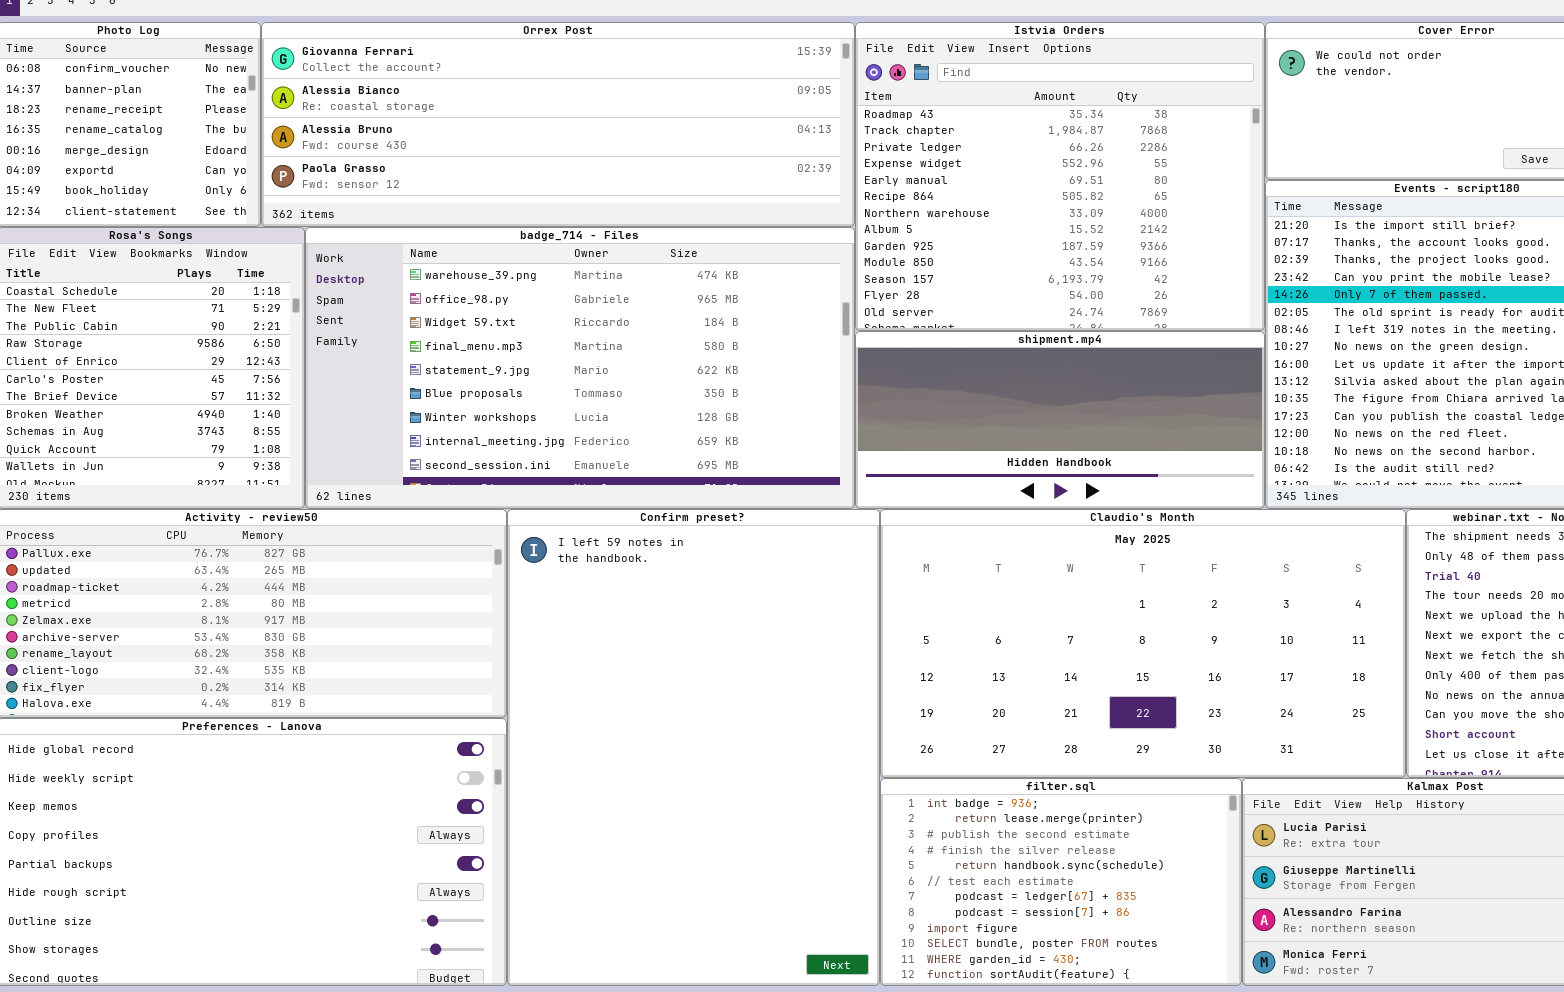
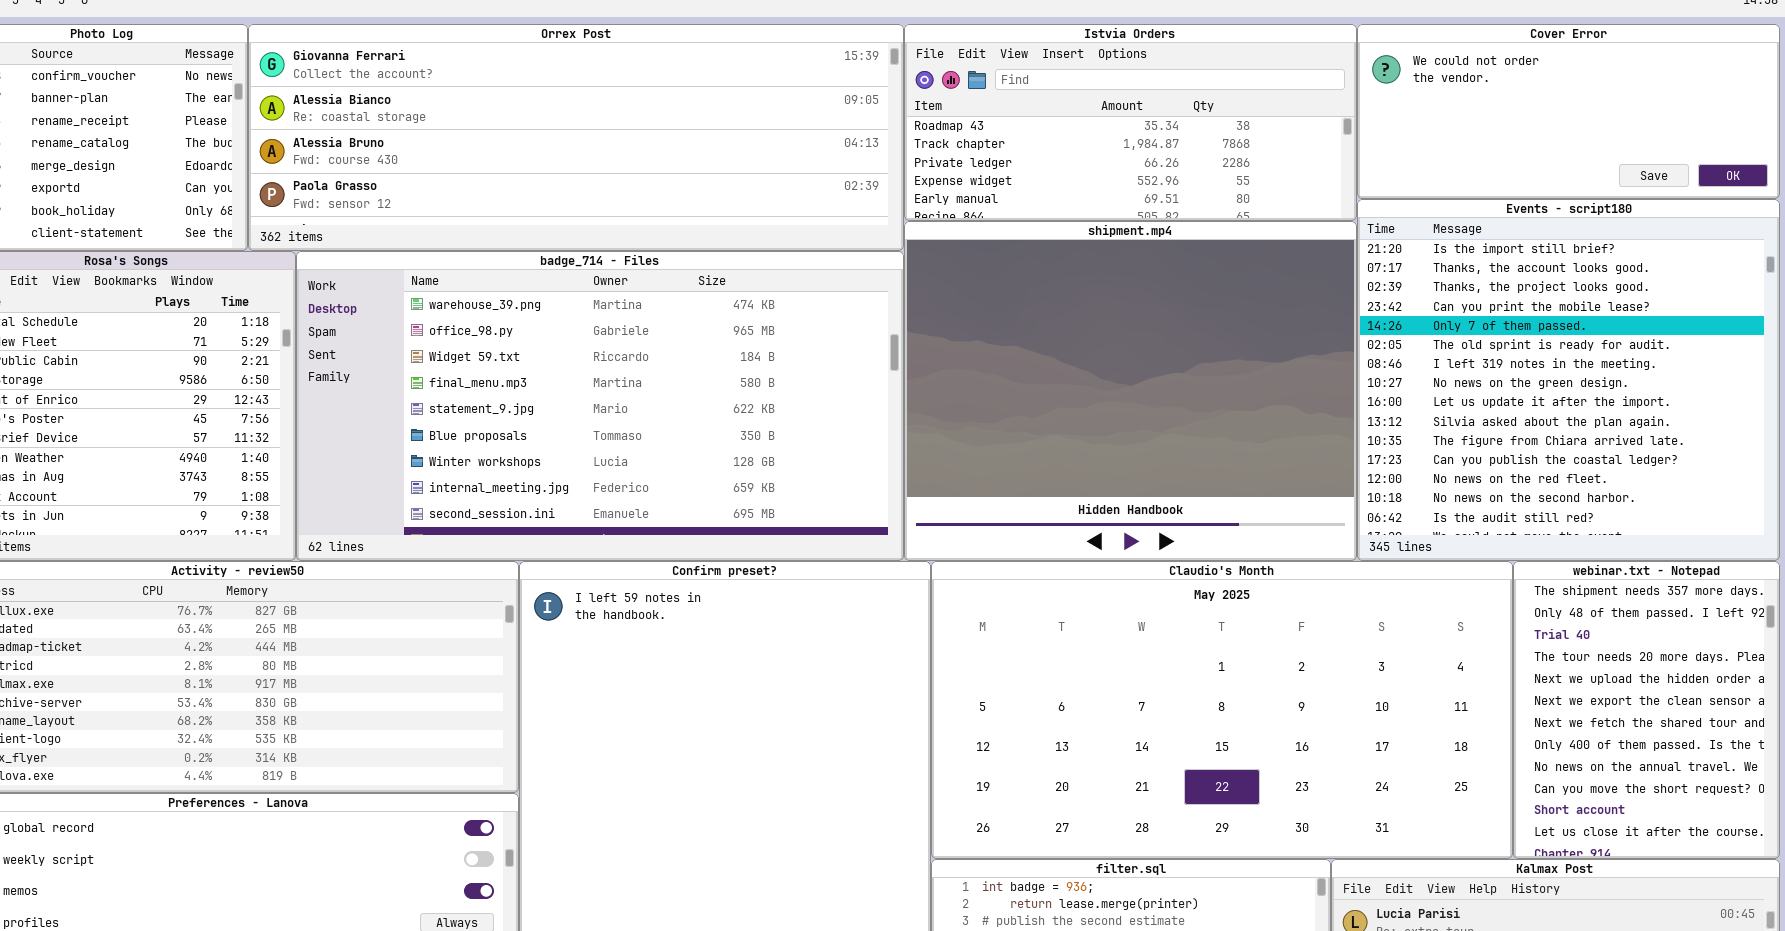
Istvia Orders: [855,22,1265,331] -> [904,24,1357,221], resized
shipment.mp4: [855,331,1265,509] -> [904,221,1357,561], resized

